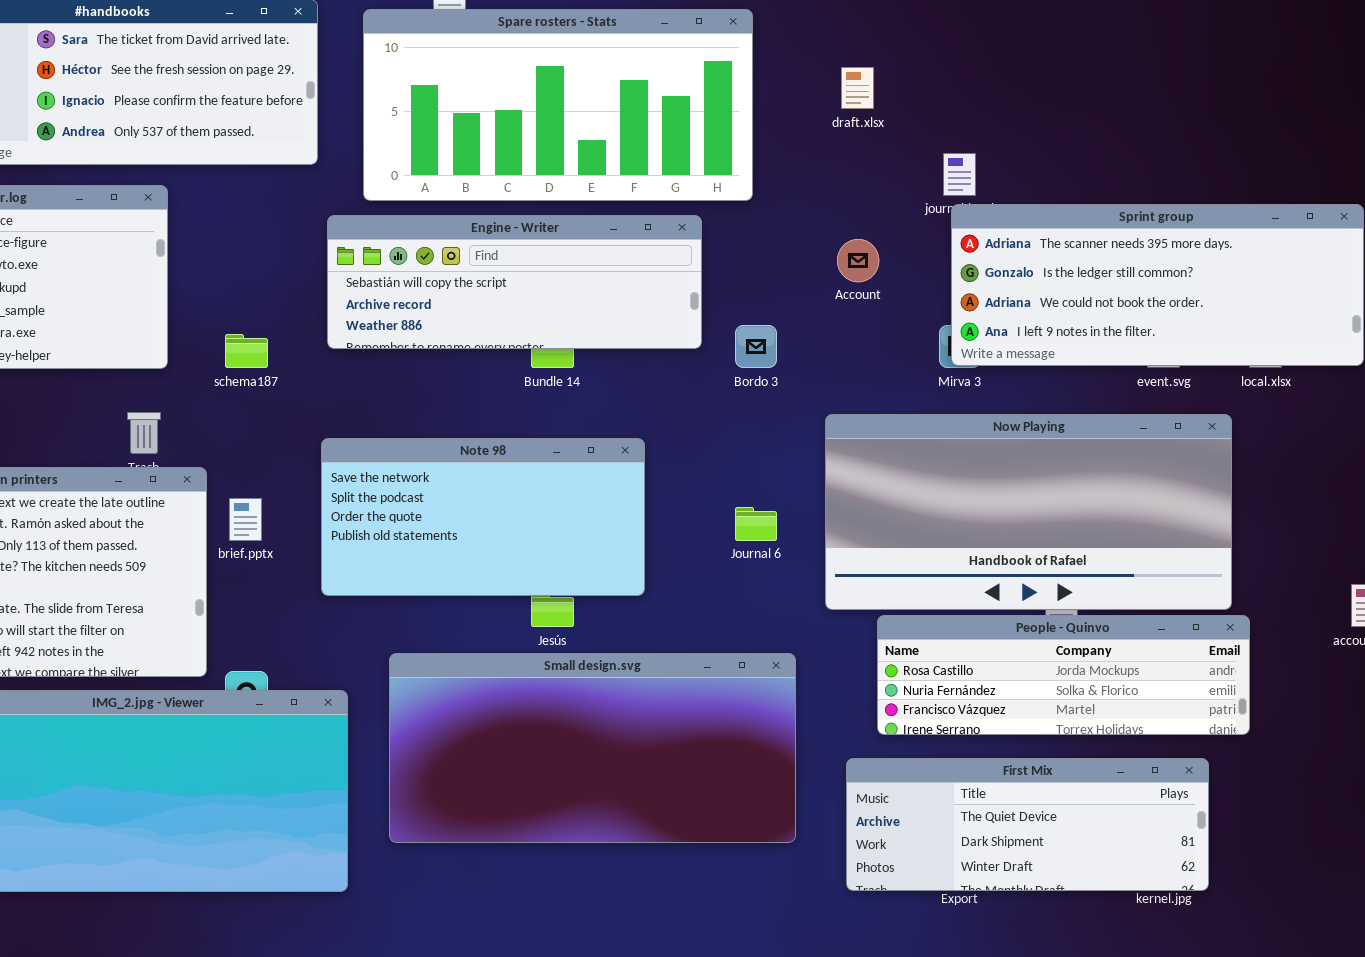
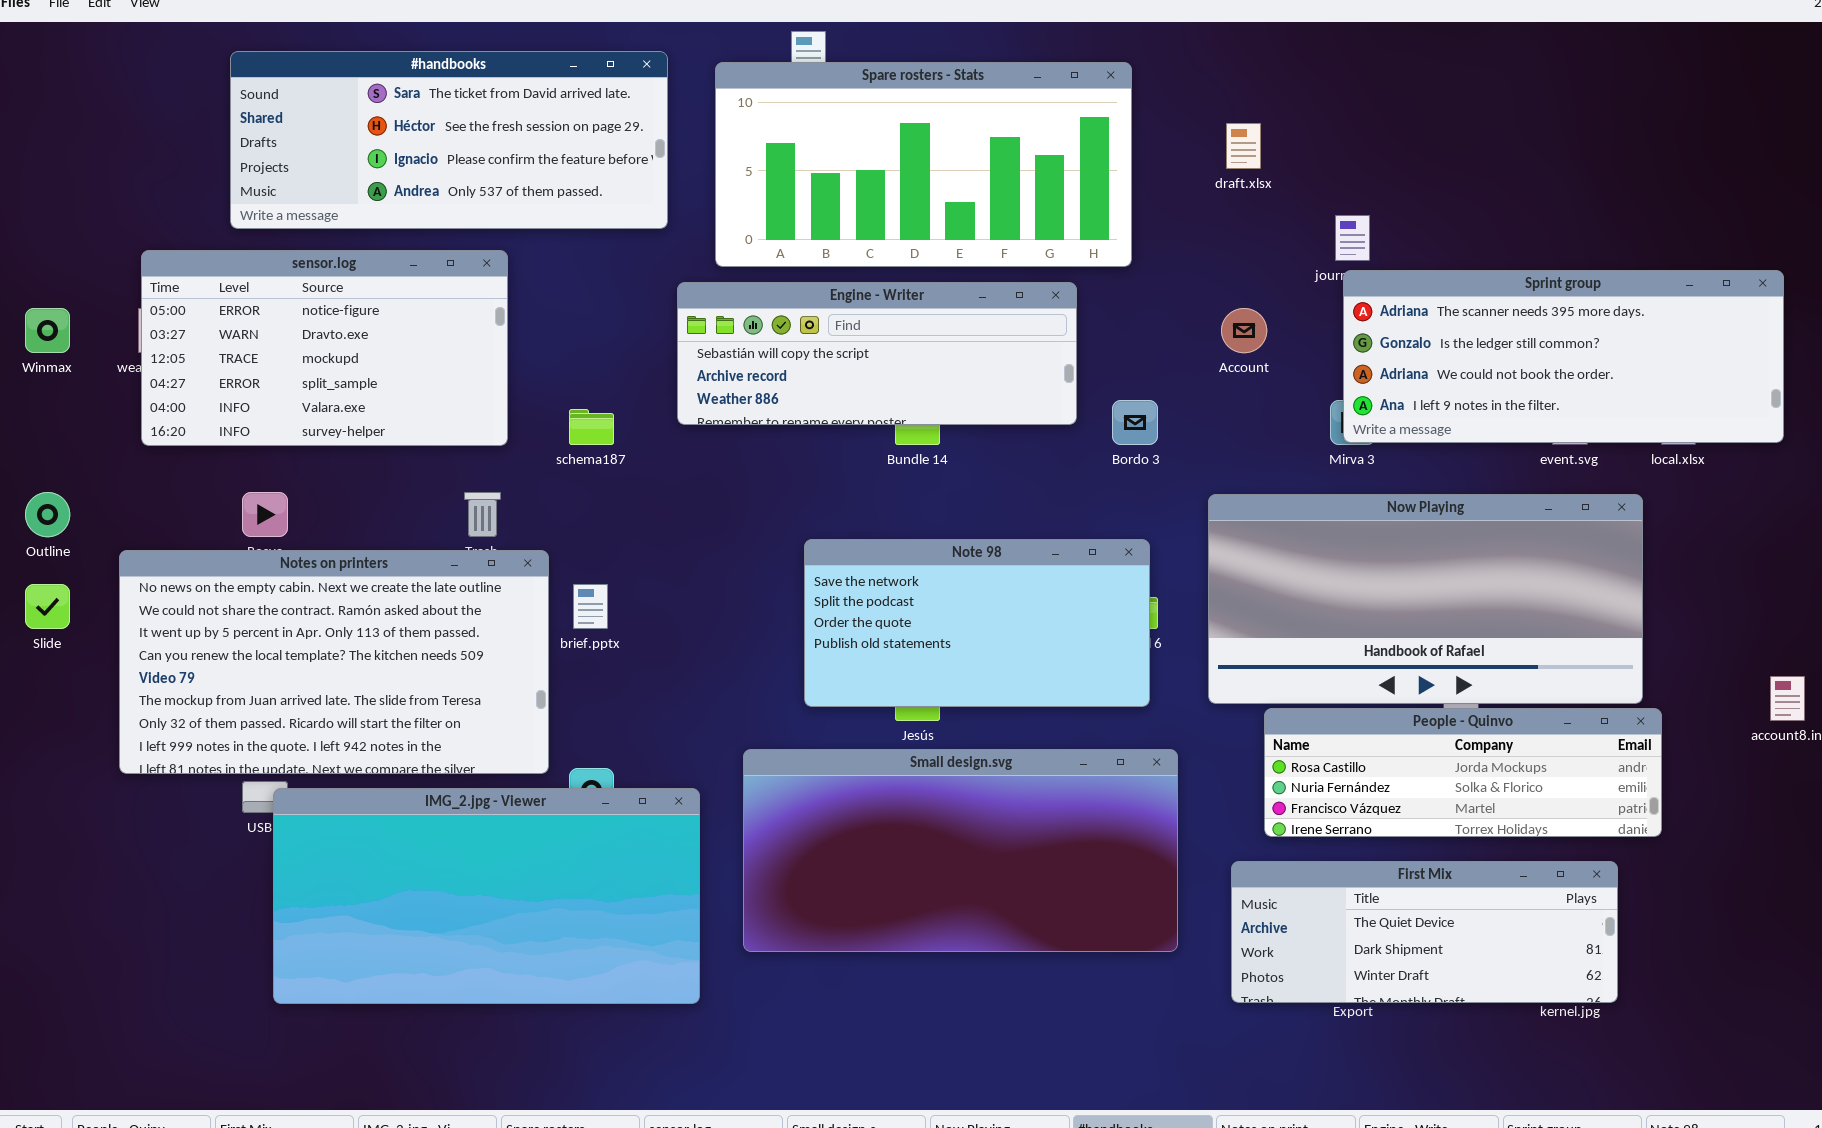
Note 98: [321,438,645,596] -> [804,539,1150,707], moved

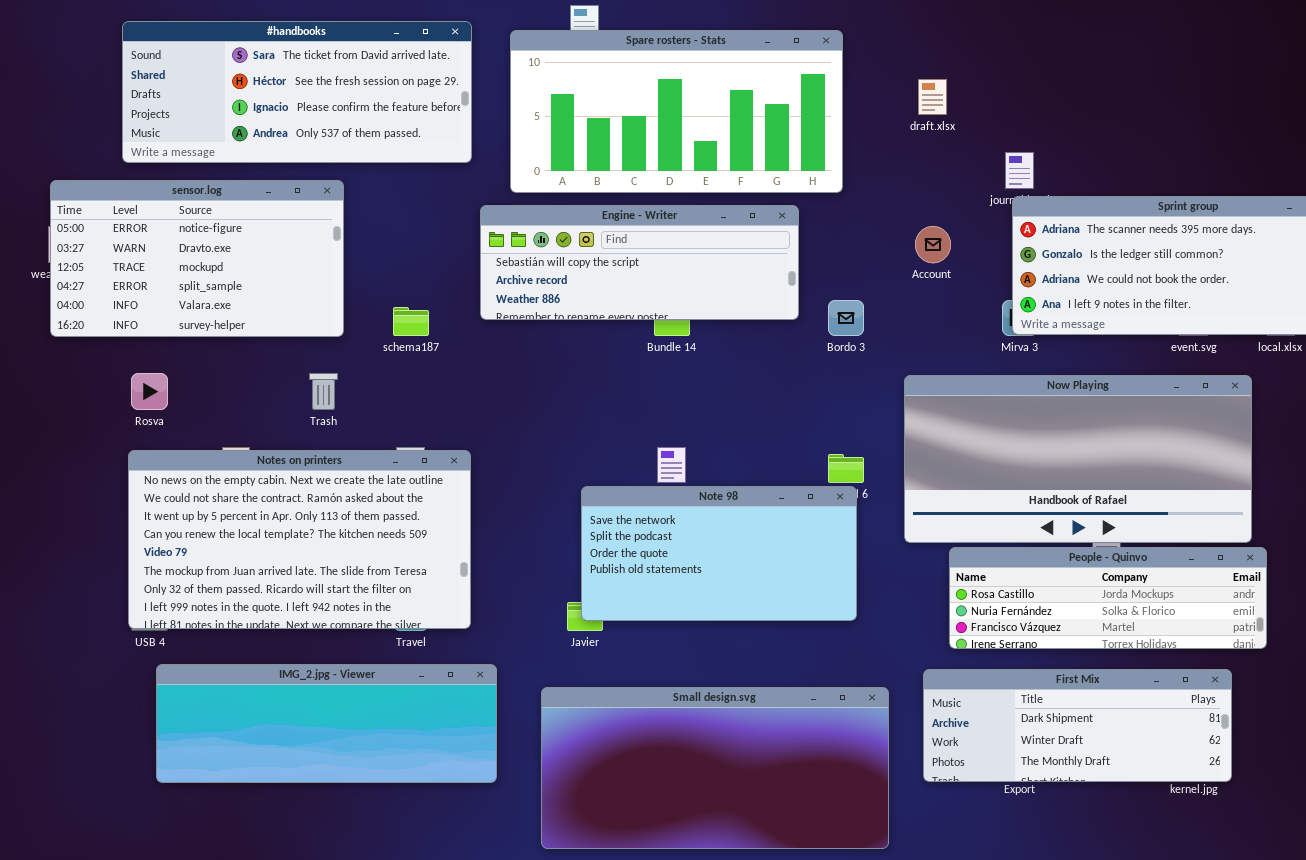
Note 98: [804,539,1150,707] -> [581,486,857,621], moved
Notes on printers: [119,550,549,774] -> [128,450,471,629], moved
Small design.svg: [743,749,1178,952] -> [541,687,889,849], moved
IMG_2.jpg - Viewer: [273,788,700,1004] -> [156,664,497,783], resized
First Mix: [1231,861,1618,1003] -> [923,669,1232,782], scrolled down 1 row

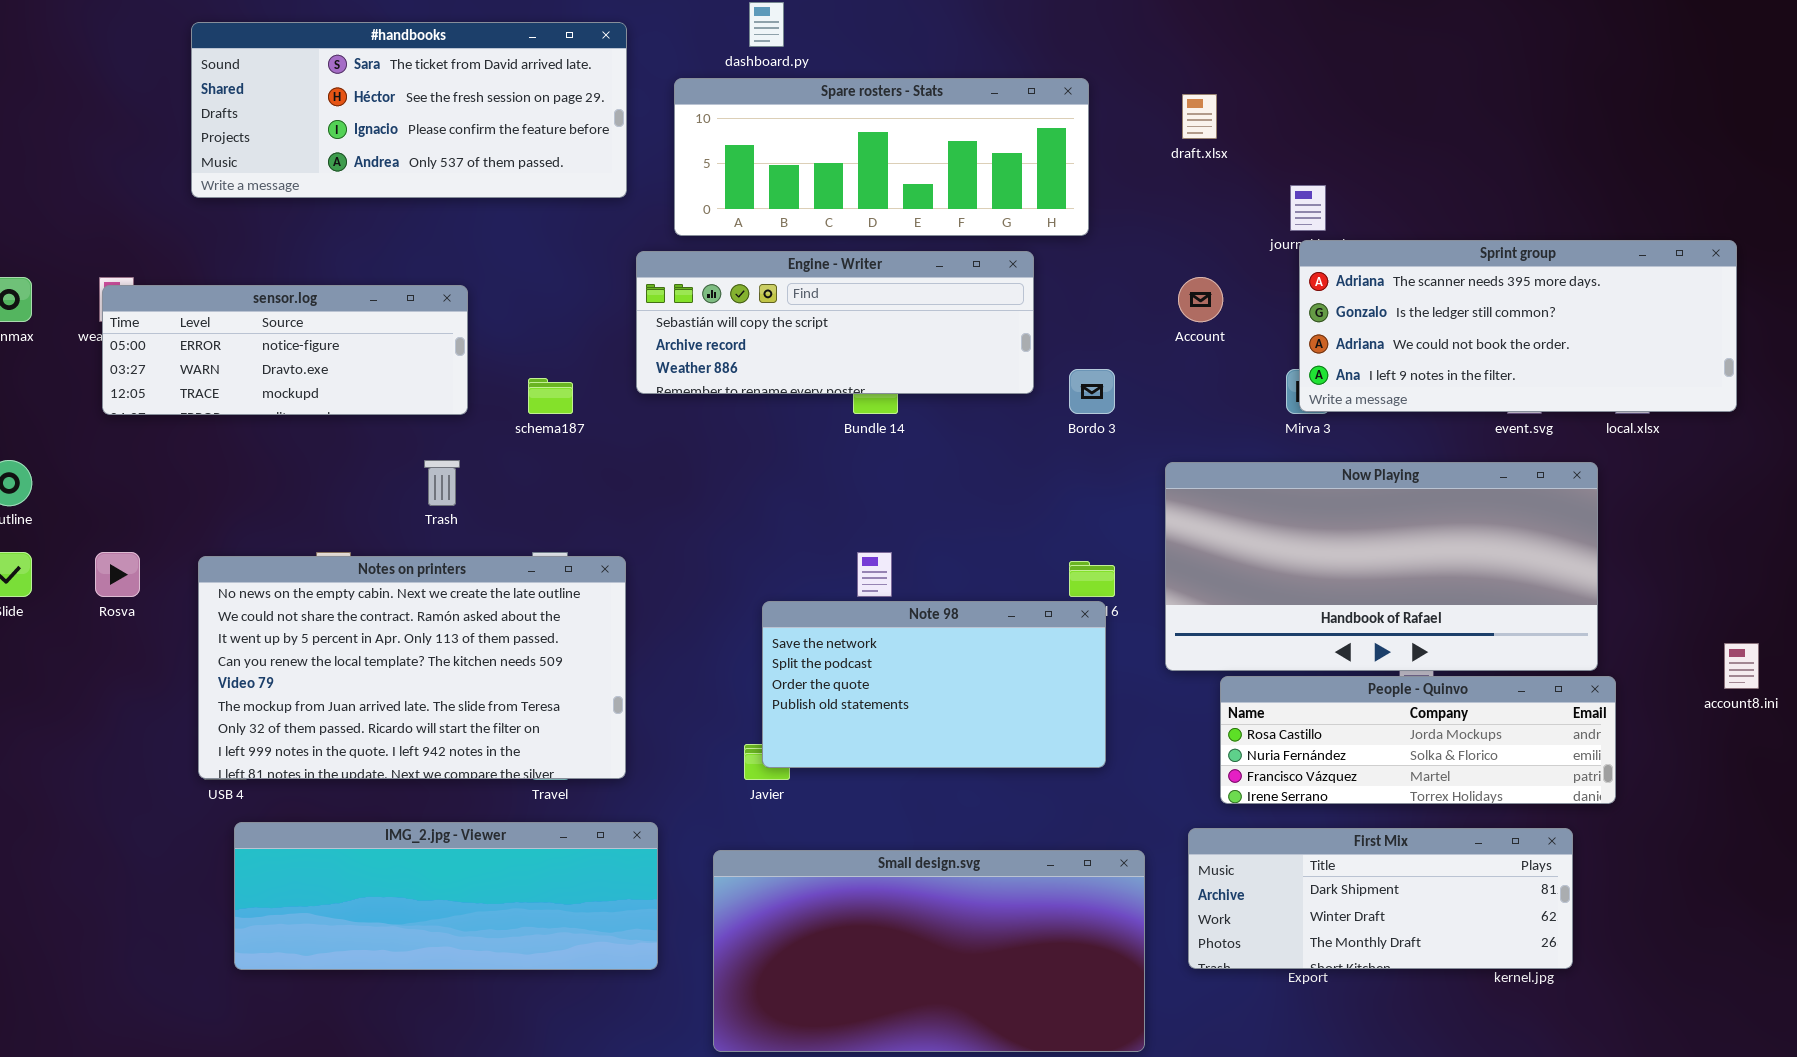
Spare rosters - Stats: [510,30,843,193] -> [674,78,1089,236], resized
sensor.log: [50,180,344,337] -> [102,285,468,415], resized
Rosva: [131,373,168,410] -> [95,552,140,597], moved

